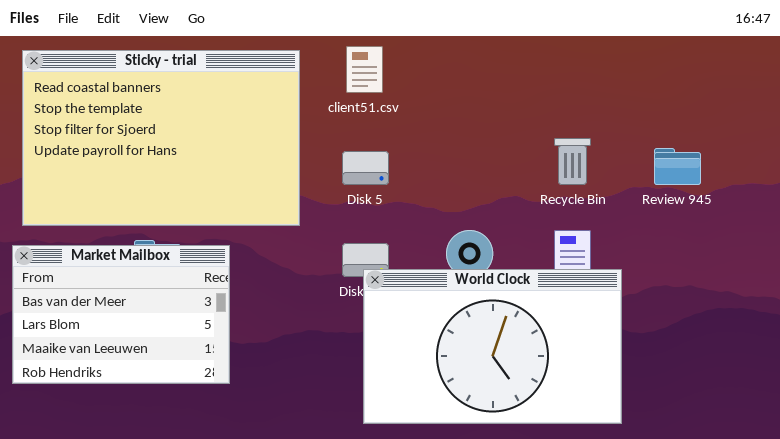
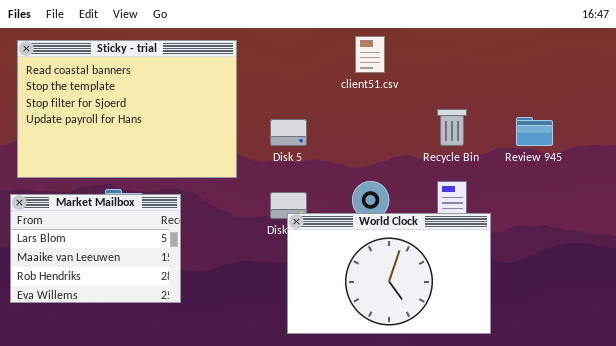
client51.csv: [346,46,383,93] -> [355,36,385,73], moved
Market Mailbox: [12,245,230,384] -> [10,194,181,303], scrolled down 1 row

